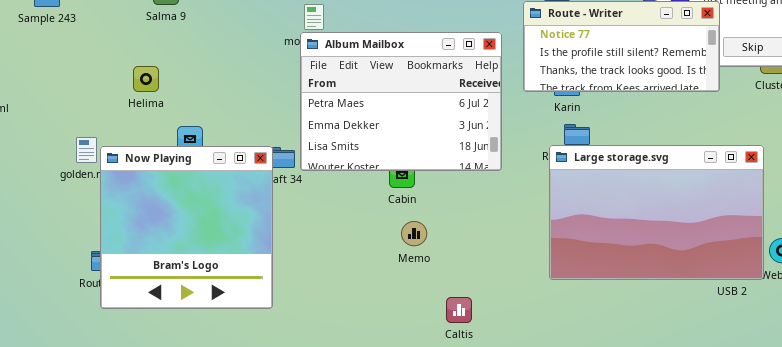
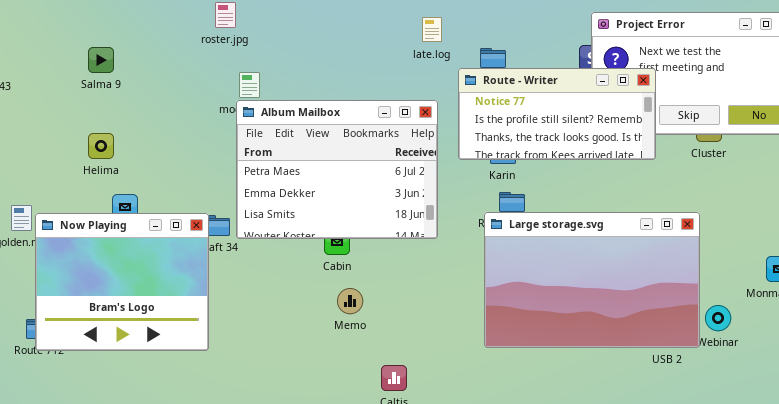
Helima: [133,66,159,92] -> [88,133,114,159], moved
Now Playing: [100,146,273,309] -> [35,213,209,351], resized

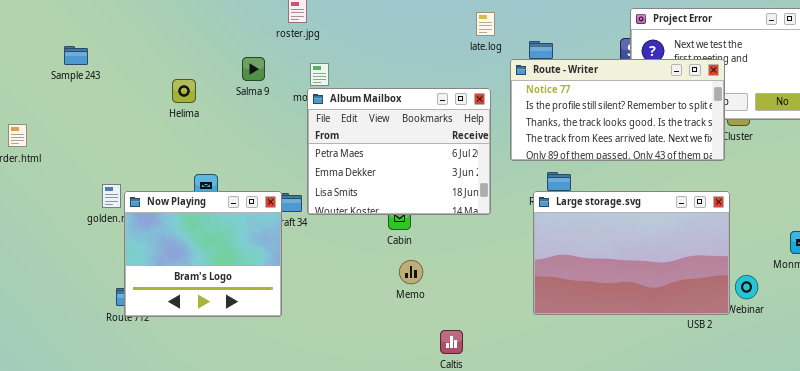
Salma 9: [88,47,114,73] -> [242,57,265,81], moved
Route - Writer: [458,68,656,160] -> [510,59,725,161], resized
Helima: [88,133,114,159] -> [172,79,196,103], moved

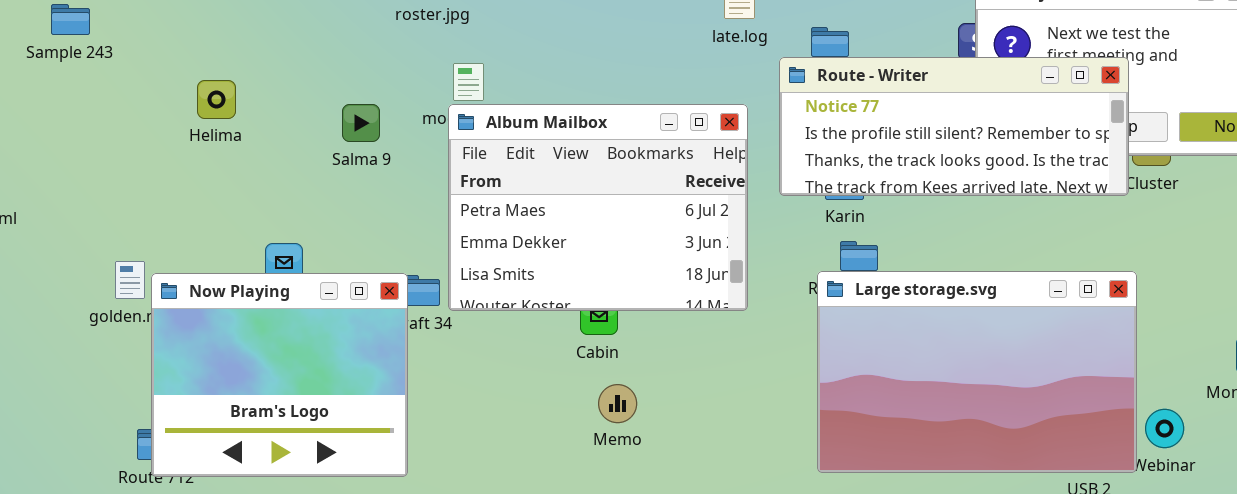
Sample 243: [64,46,88,65] -> [51,4,90,35], moved
Salma 9: [242,57,265,81] -> [342,104,380,142], moved
Route - Writer: [510,59,725,161] -> [779,57,1129,196], resized
Helima: [172,79,196,103] -> [197,80,236,119], moved

